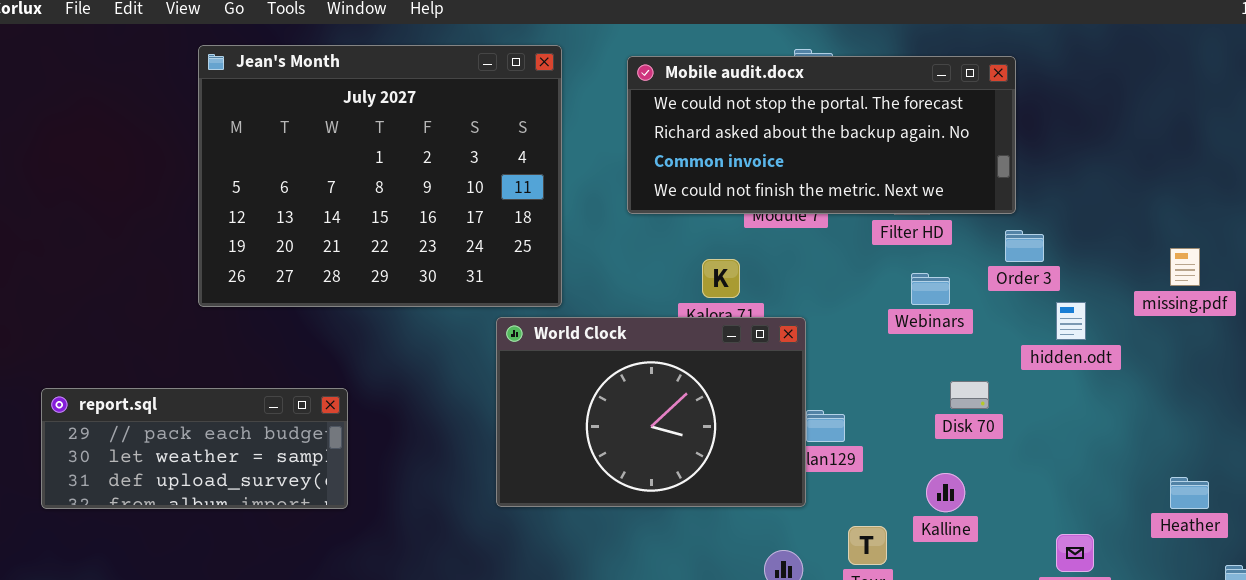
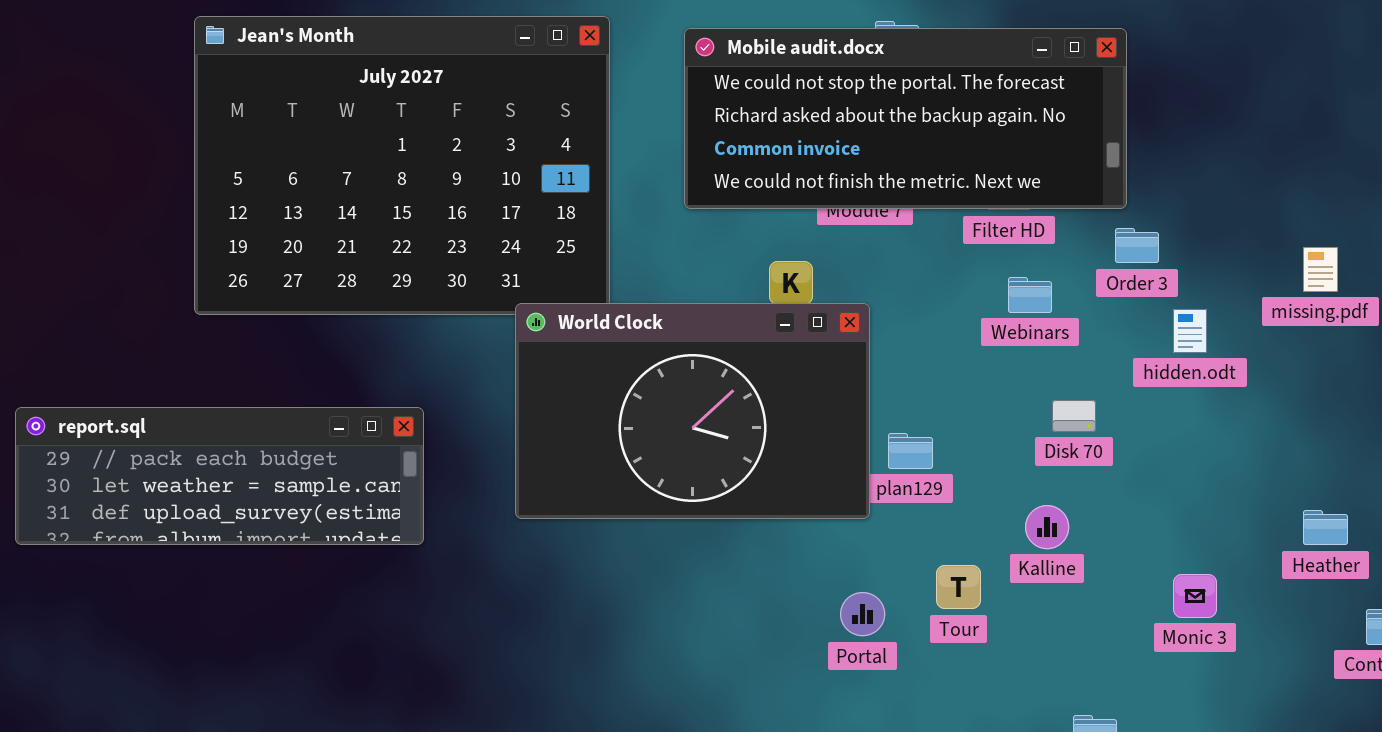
World Clock: [496,317,806,507] -> [515,303,870,519], moved
report.sql: [41,388,348,509] -> [15,407,424,545], resized

